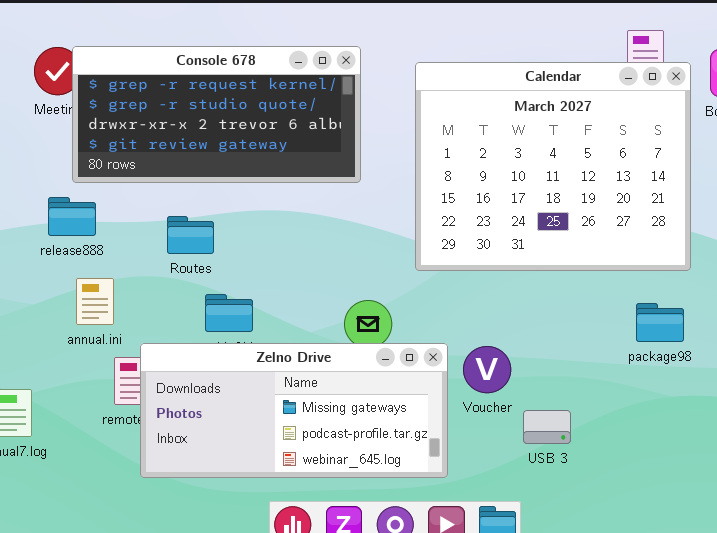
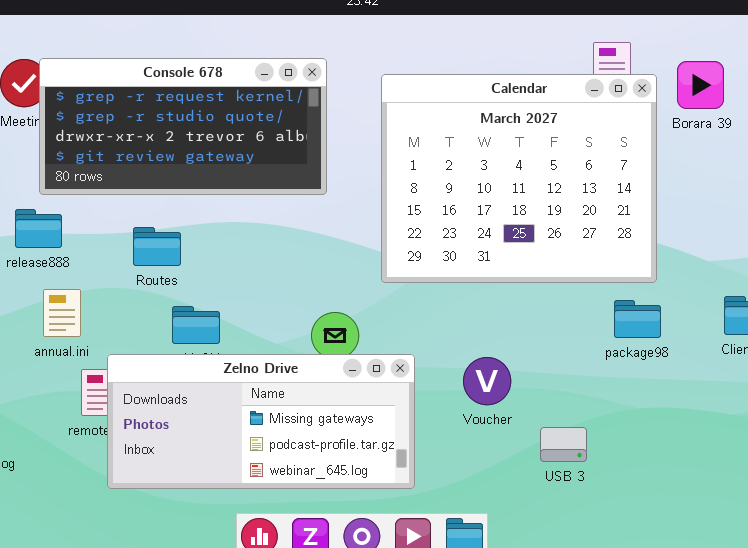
package98: [636,303,684,342] -> [614,300,661,338], moved
Voucher: [463,346,511,393] -> [463,357,511,405], moved
USB 3: [523,410,571,444] -> [540,427,587,462], moved

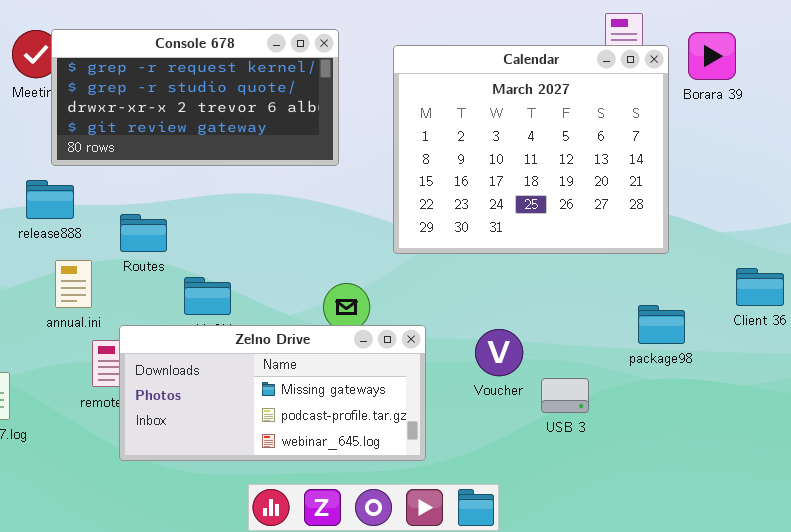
Routes: [133,227,181,266] -> [120,214,167,252], moved
package98: [614,300,661,338] -> [638,305,685,344], moved
USB 3: [540,427,587,462] -> [541,378,589,413], moved

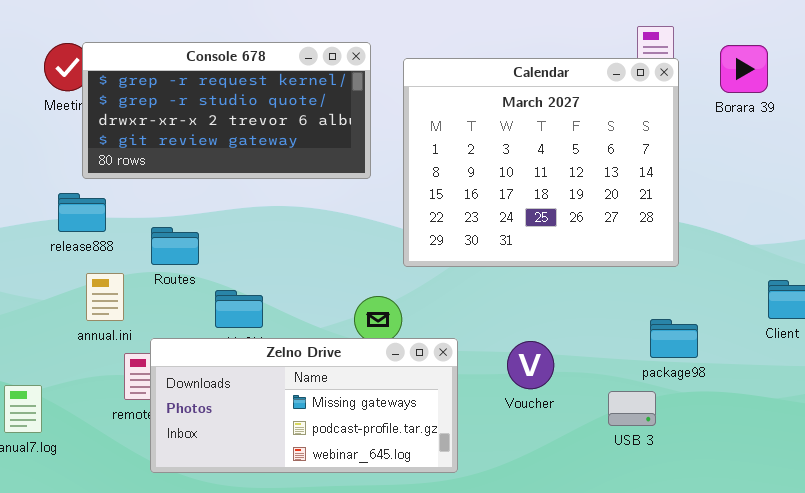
Calendar: [393,45,669,254] -> [403,58,679,267], moved
package98: [638,305,685,344] -> [650,319,698,358], moved
USB 3: [541,378,589,413] -> [608,391,656,426], moved

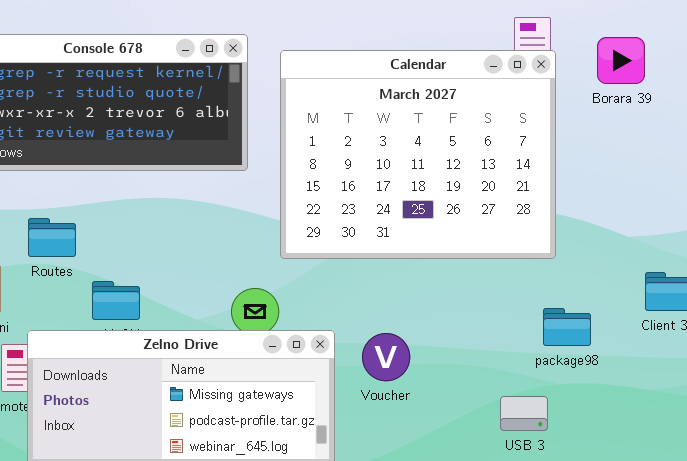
package98: [650,319,698,358] -> [543,308,591,346], moved
Voucher: [507,341,554,389] -> [362,333,410,381], moved
USB 3: [608,391,656,426] -> [500,396,548,431], moved

